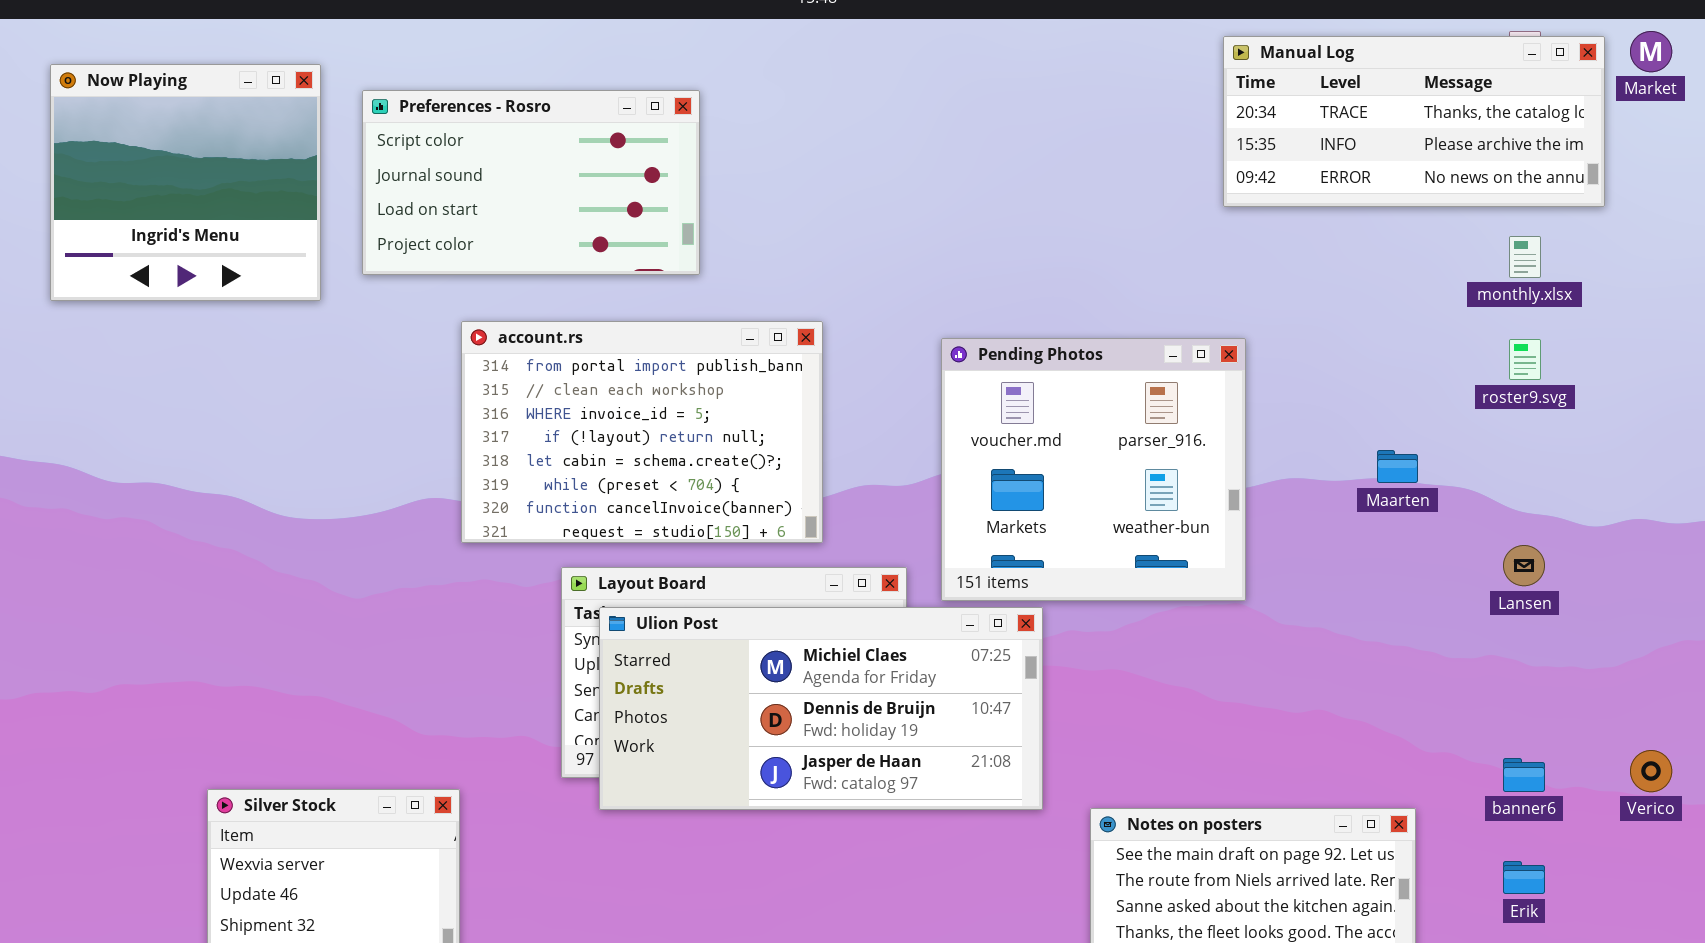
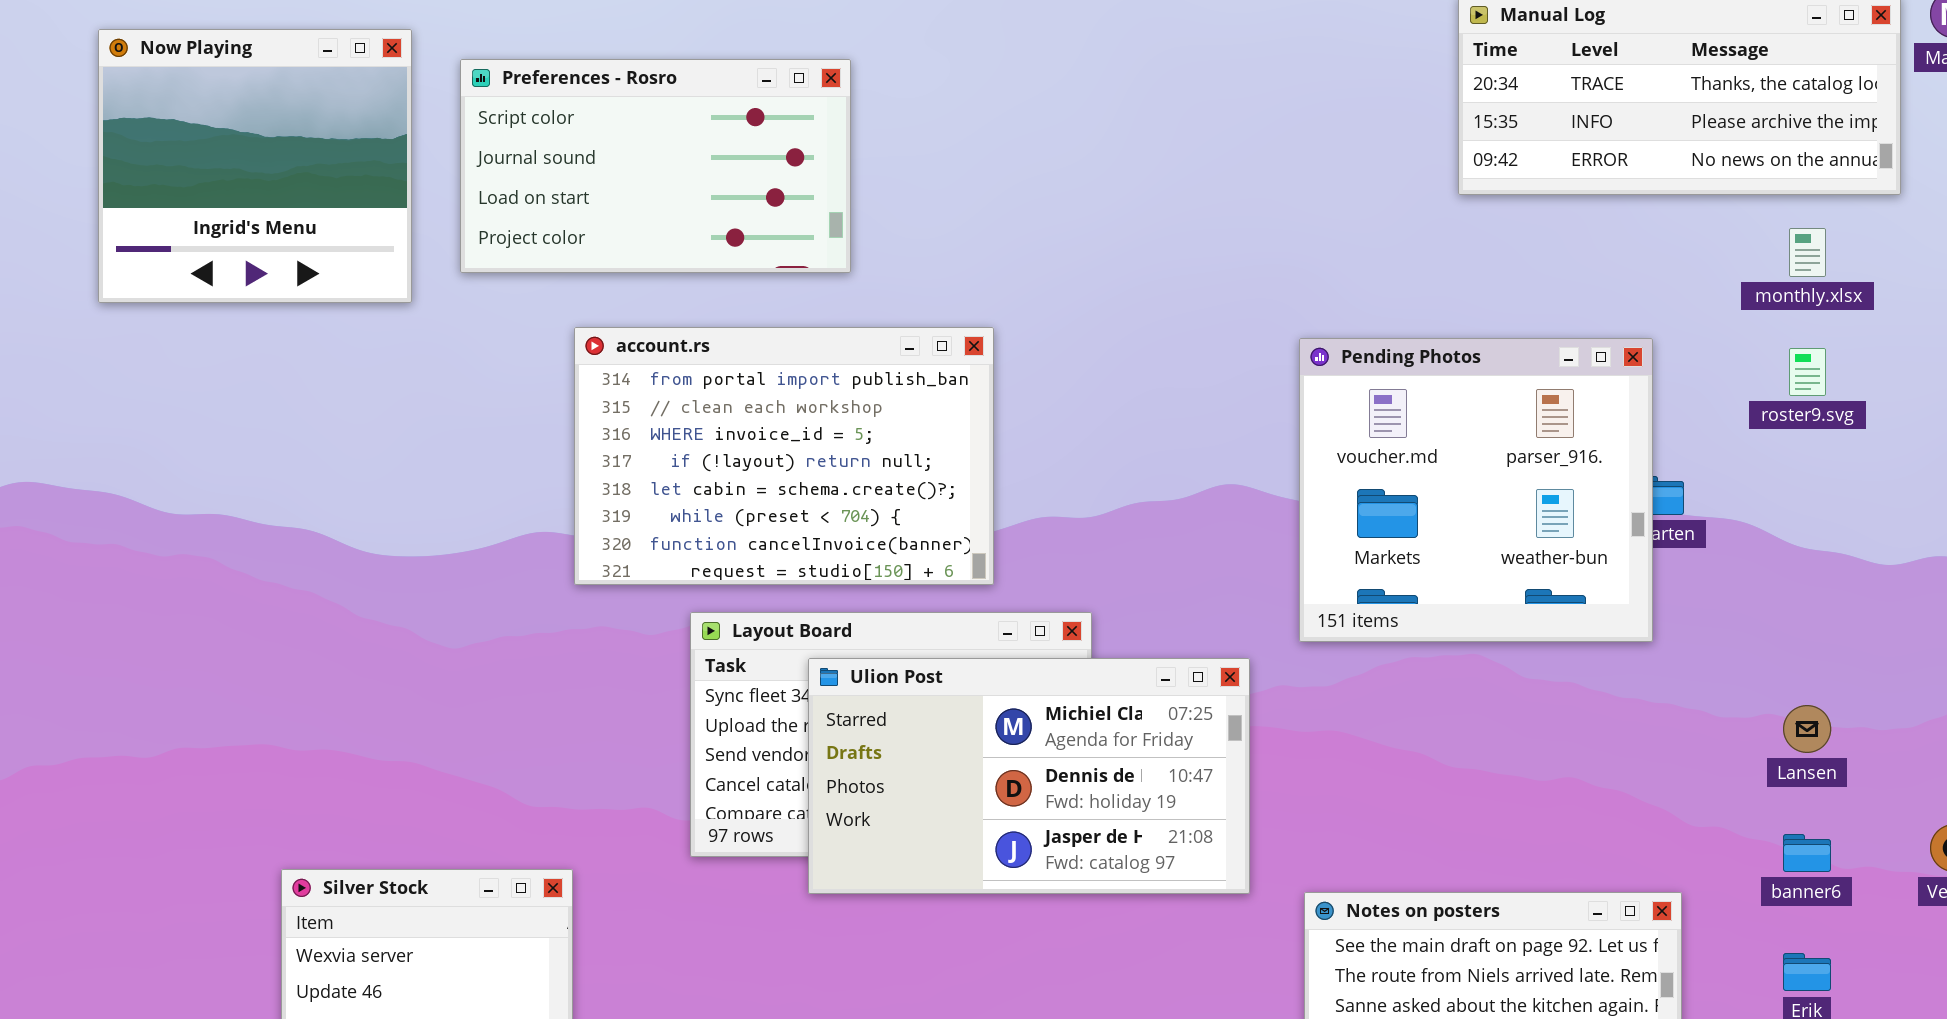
Pending Photos: [941,338,1246,601] -> [1299,338,1653,642], moved
Lansen: [1503,545,1545,586] -> [1783,705,1831,753], moved
Ulion Post: [599,607,1043,810] -> [808,658,1250,894], resized

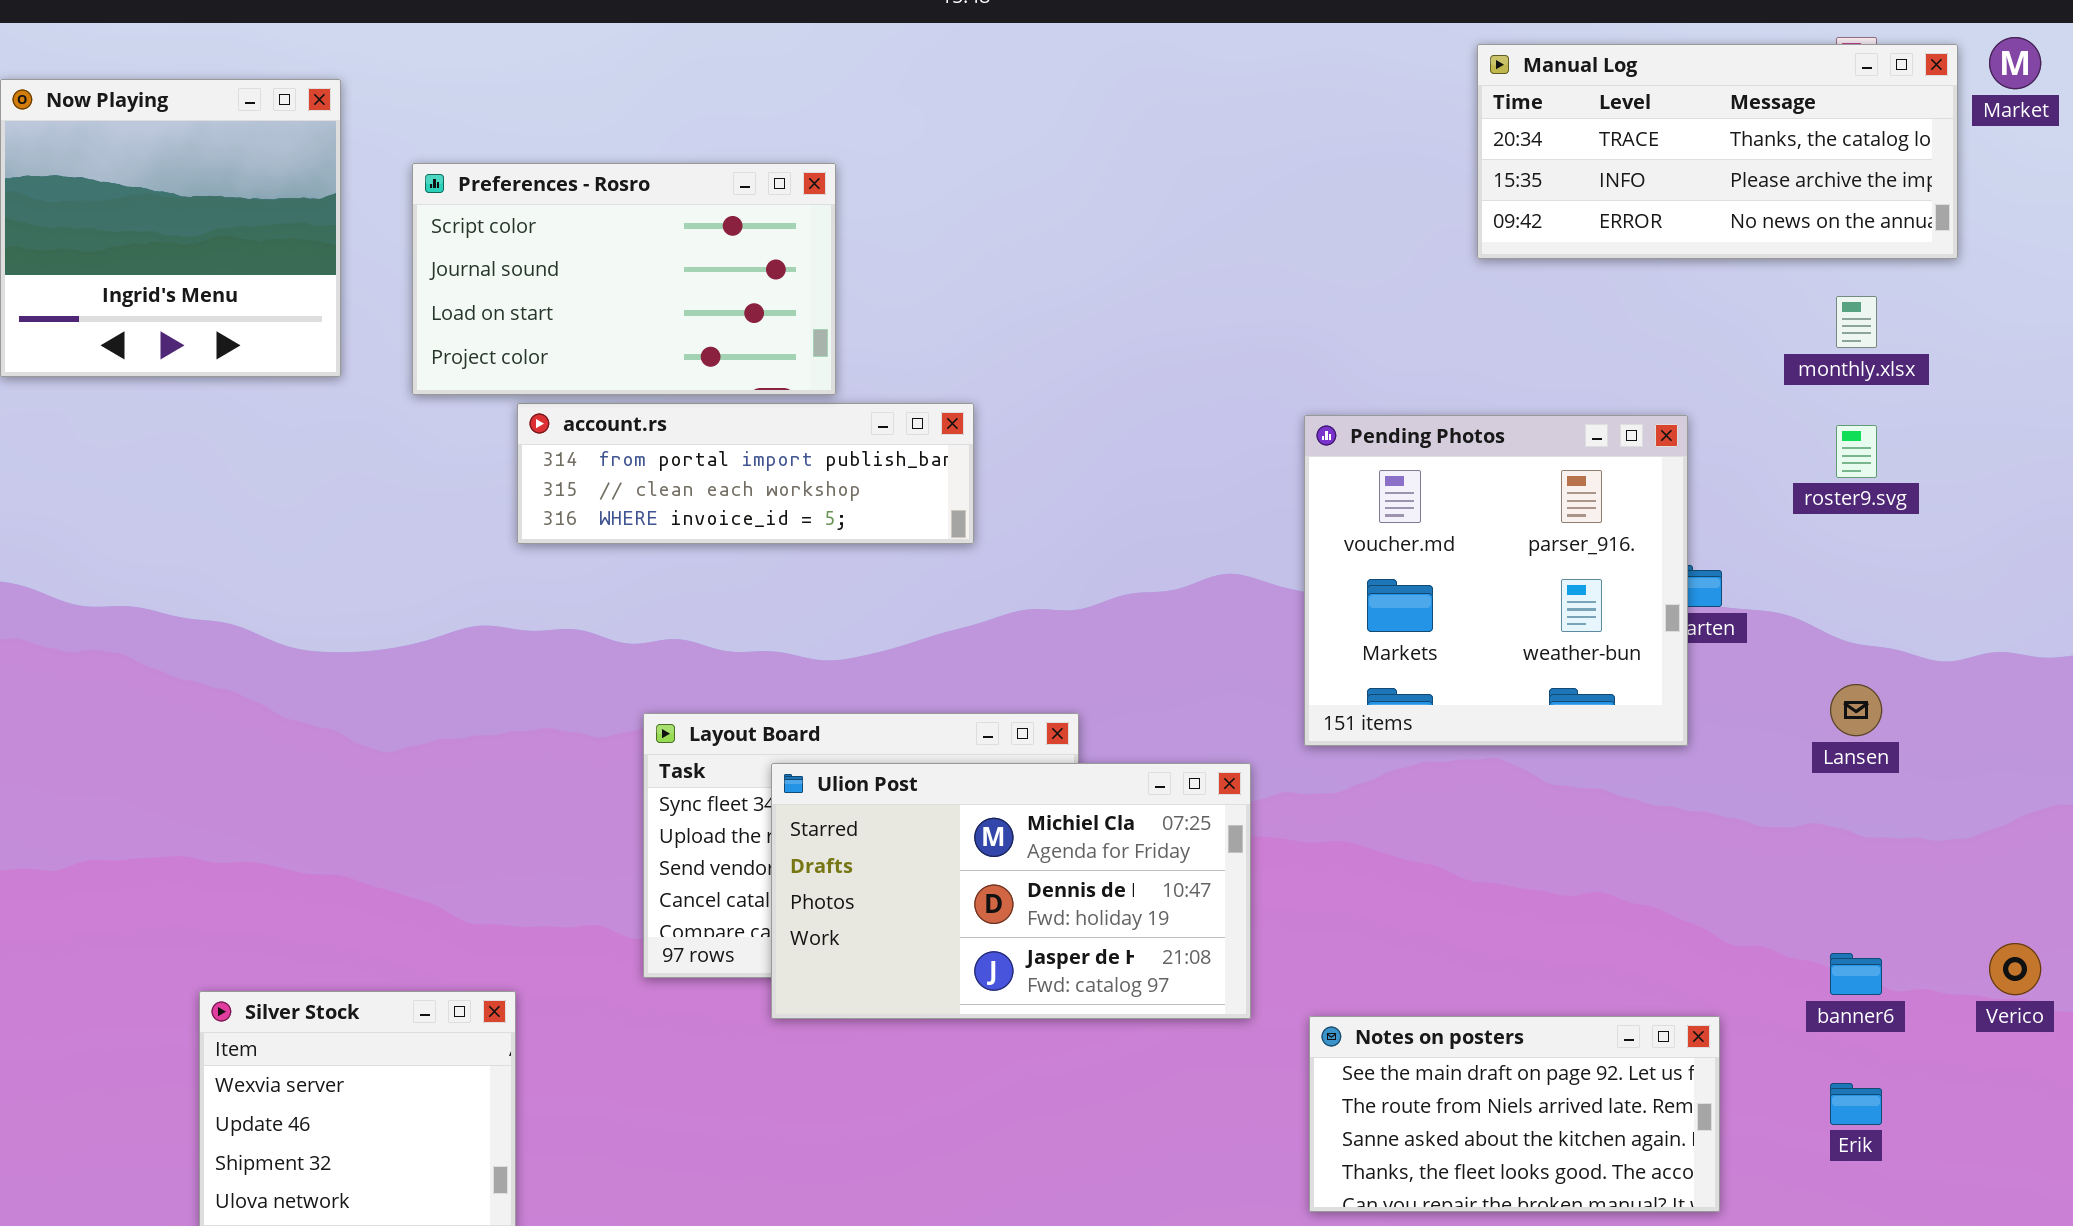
Preferences - Rosro: [460,59,851,273] -> [412,163,836,395], moved
account.rs: [574,327,994,585] -> [517,403,974,544], resized
Lansen: [1783,705,1831,753] -> [1830,684,1882,736], moved

